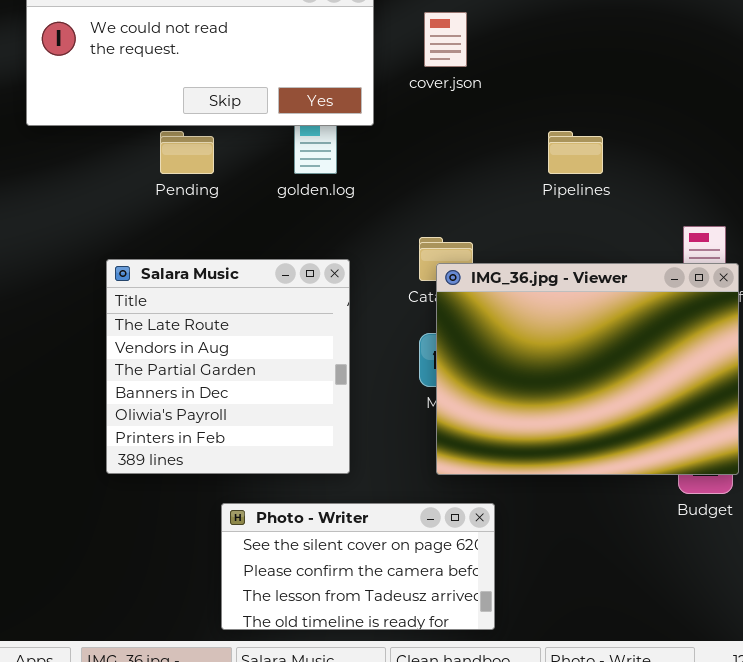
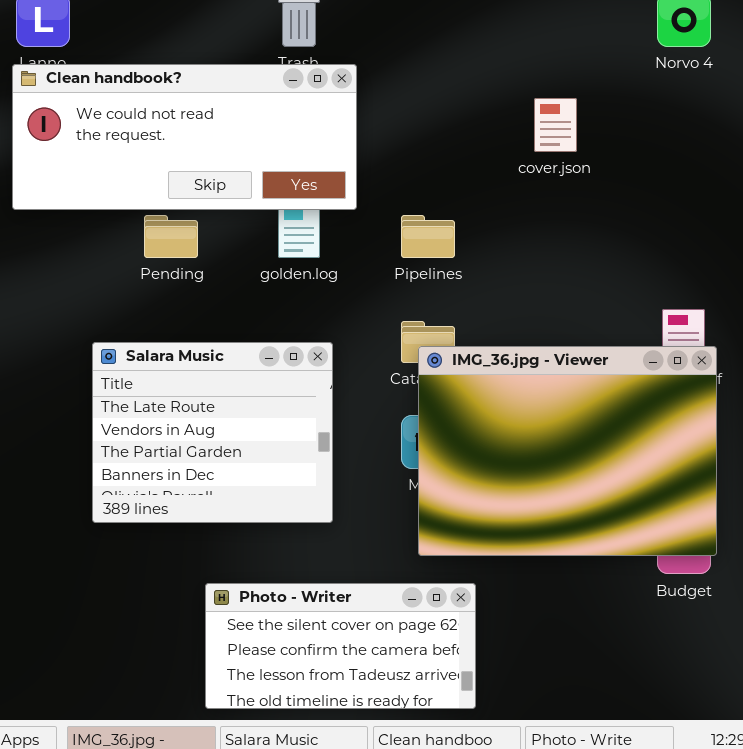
cover.json: [424,12,467,67] -> [534,98,577,152], moved
Pipelines: [548,131,603,174] -> [401,215,455,258], moved
Salara Music: [106,259,350,474] -> [92,342,333,523], resized

